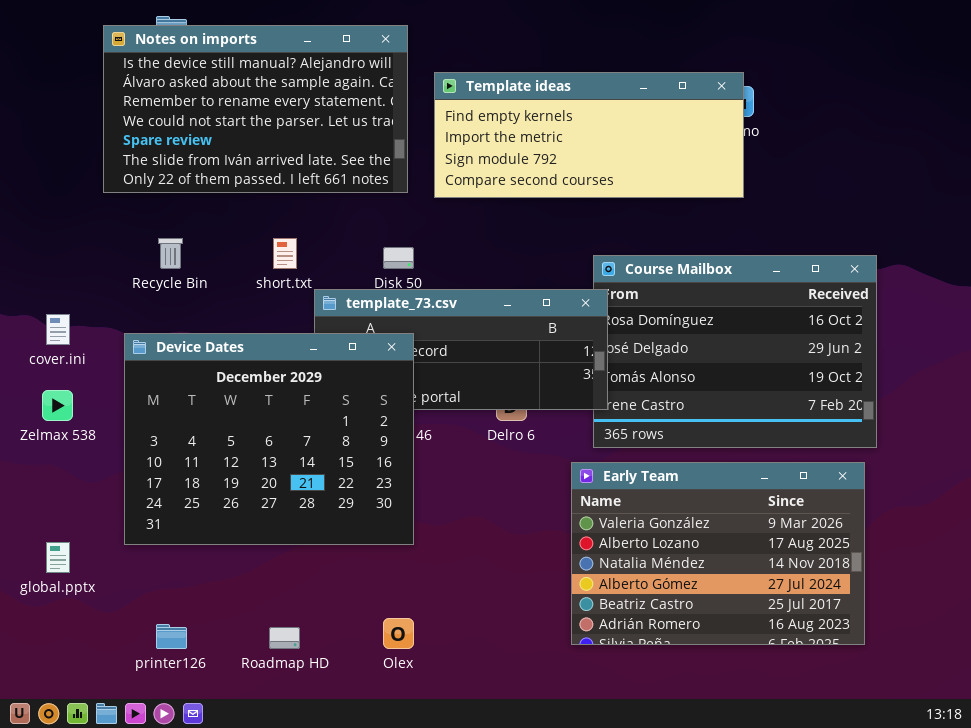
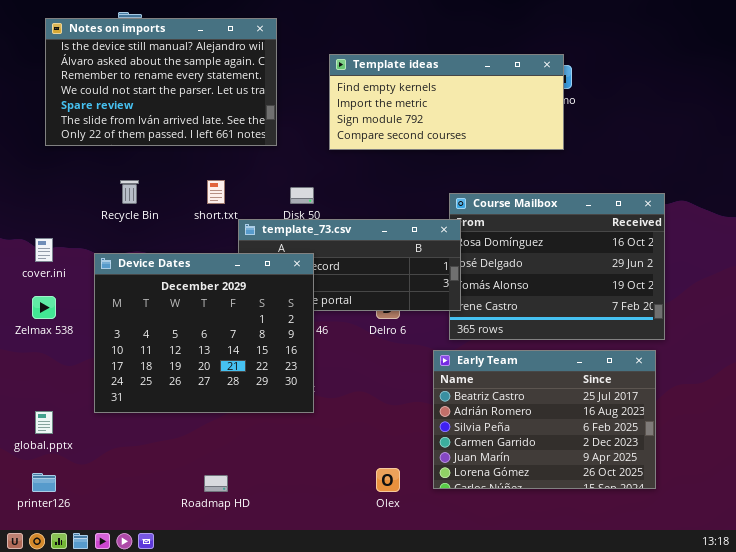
Notes on imports: [103,25,408,193] -> [45,18,277,146], moved
Early Team: [571,462,865,645] -> [433,350,656,489], scrolled down 4 rows
Olex: [383,618,414,649] -> [376,468,400,492], moved
printer126: [156,624,187,649] -> [32,473,56,492], moved

